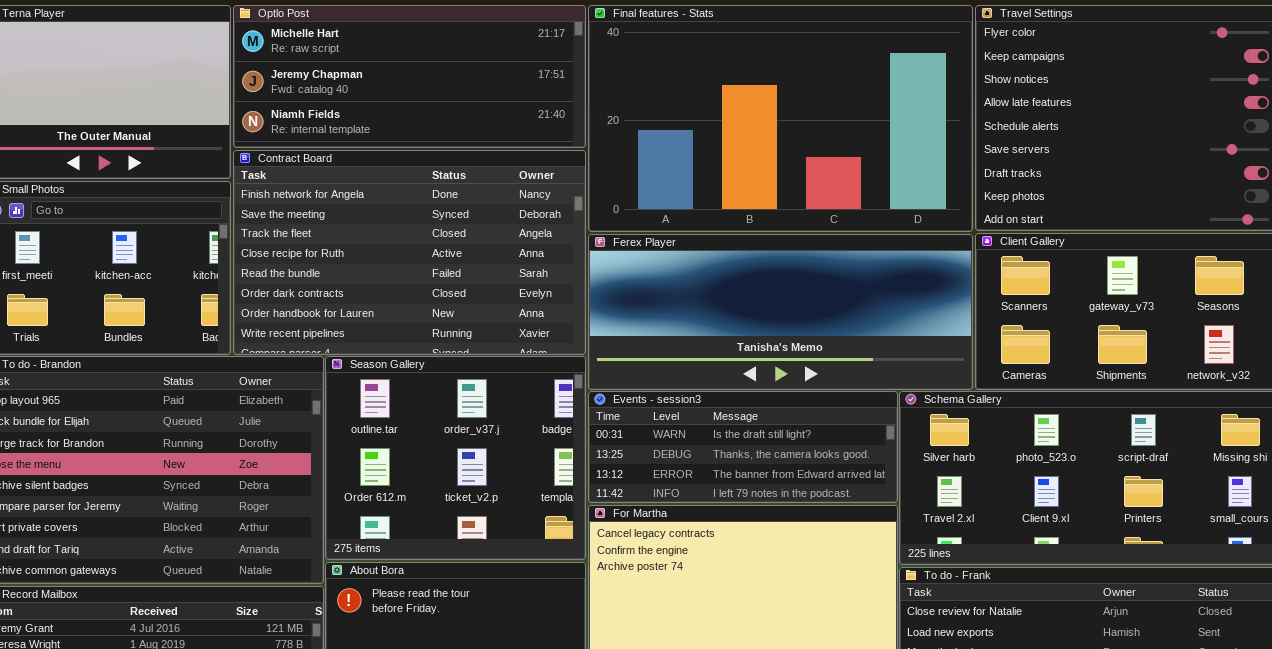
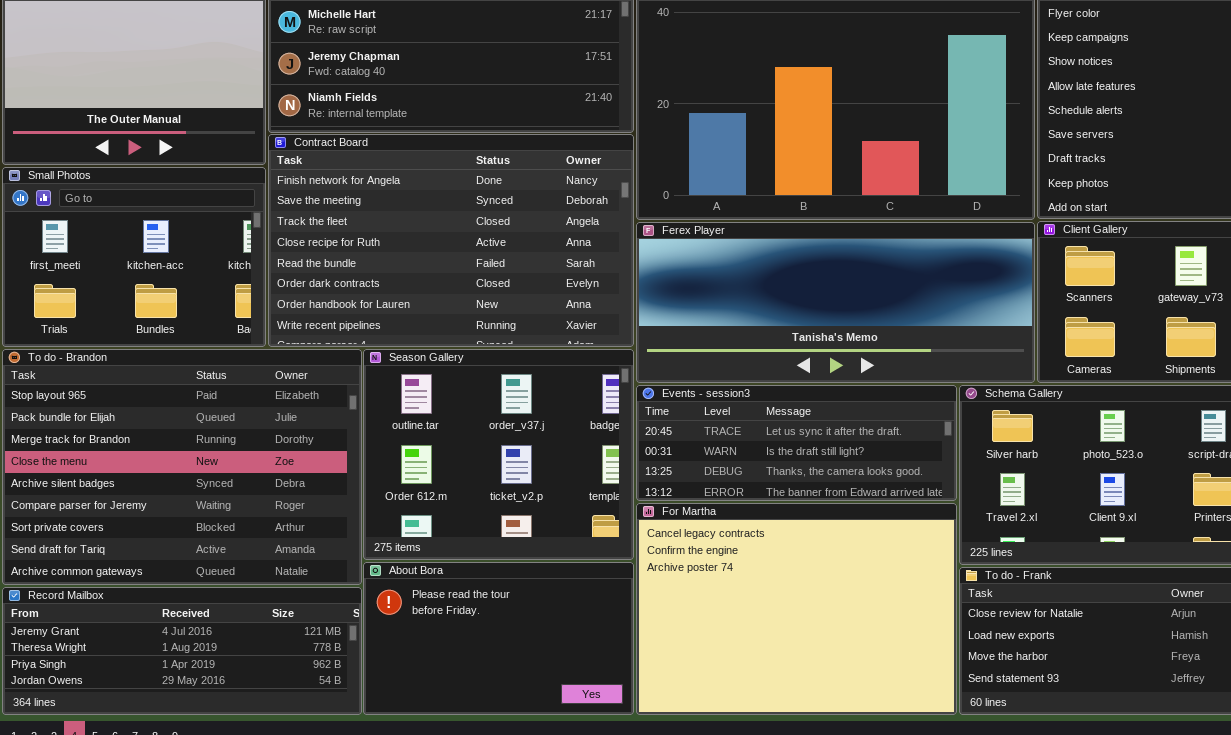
Events - session3: [588,391,898,503] -> [636,385,957,501], scrolled up 1 row

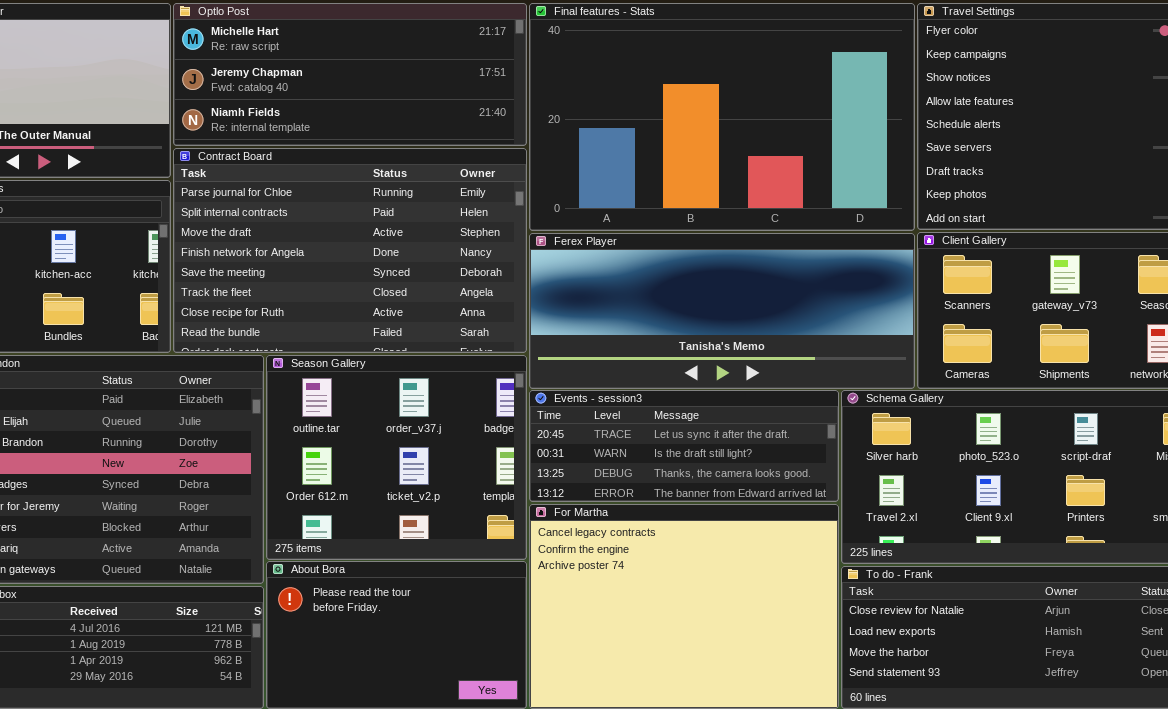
Contract Board: [268,134,634,347] -> [173,148,527,353], scrolled up 3 rows

